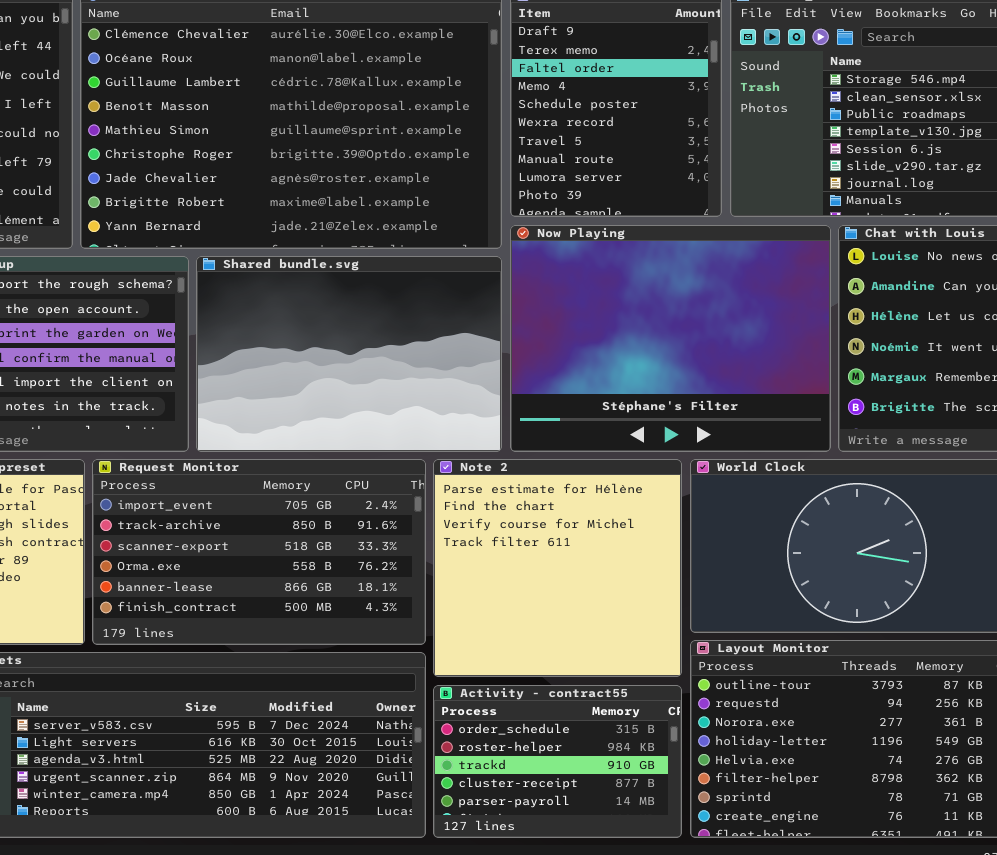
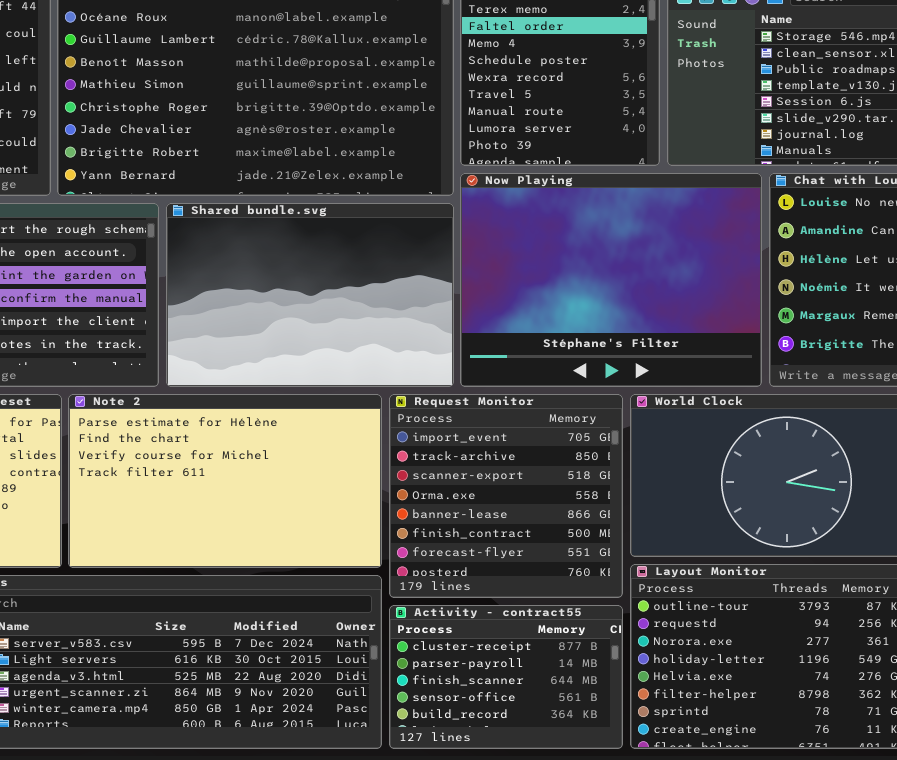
Request Monitor: [92,459,426,645] -> [389,394,623,598], moved, resized
Note 2: [433,459,682,677] -> [68,394,382,568], moved, resized
Activity - contract55: [433,685,682,838] -> [389,605,623,749], scrolled down 3 rows

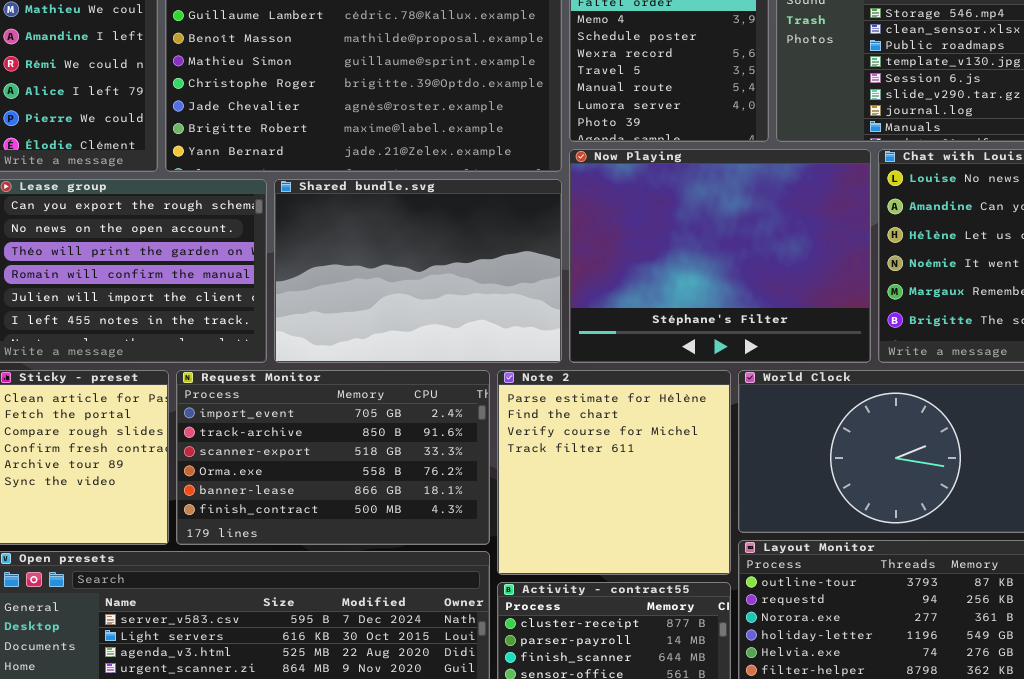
Note 2: [68,394,382,568] -> [497,370,731,575], moved, resized
Request Monitor: [389,394,623,598] -> [176,370,490,545], moved, resized

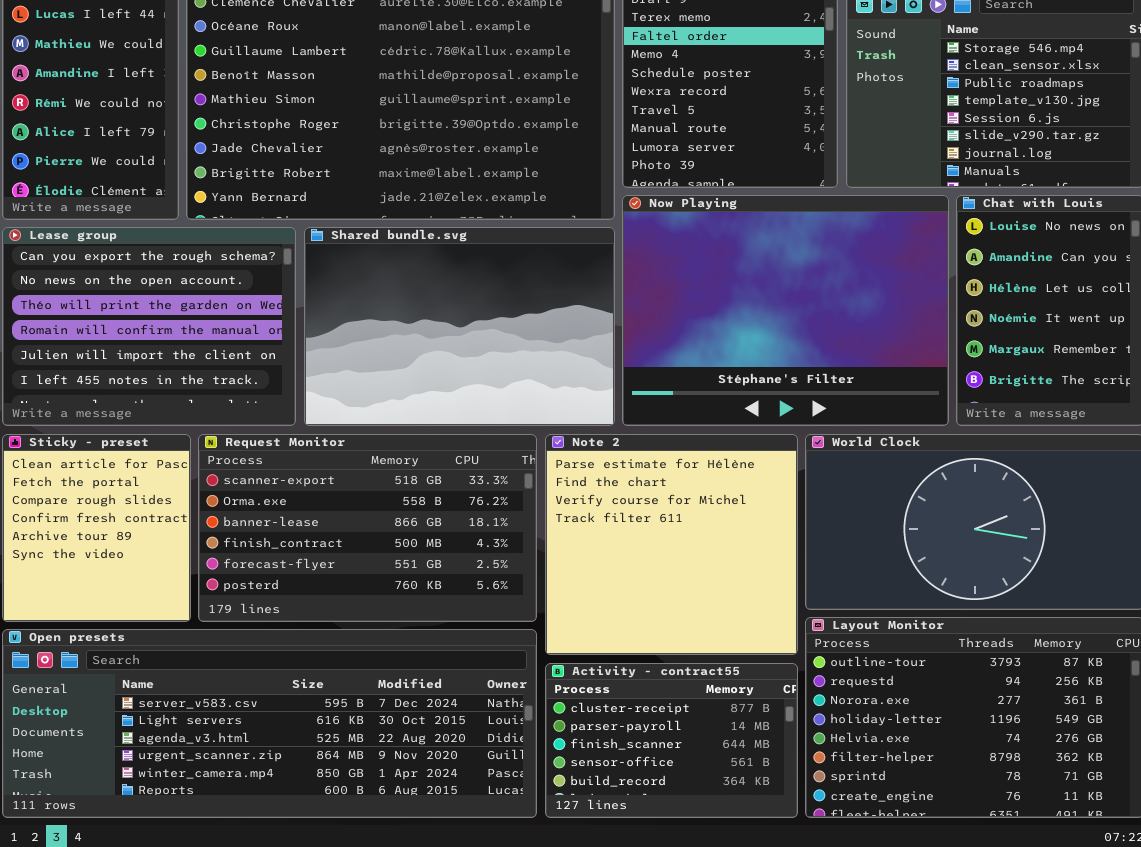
Request Monitor: [176,370,490,545] -> [198,434,537,622], scrolled down 2 rows

